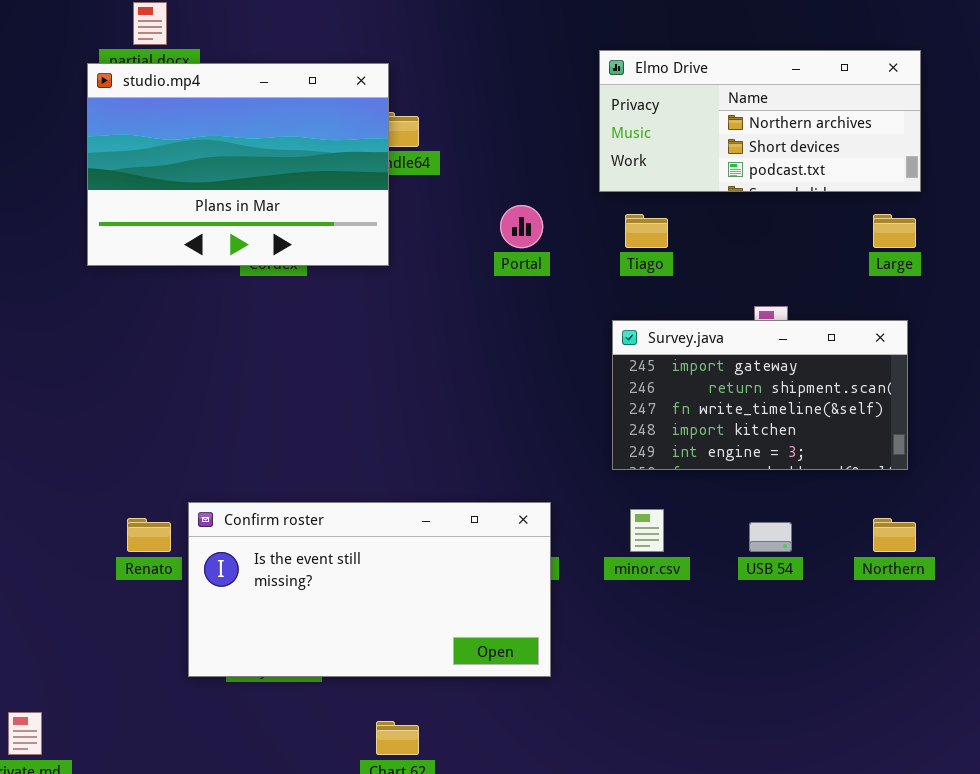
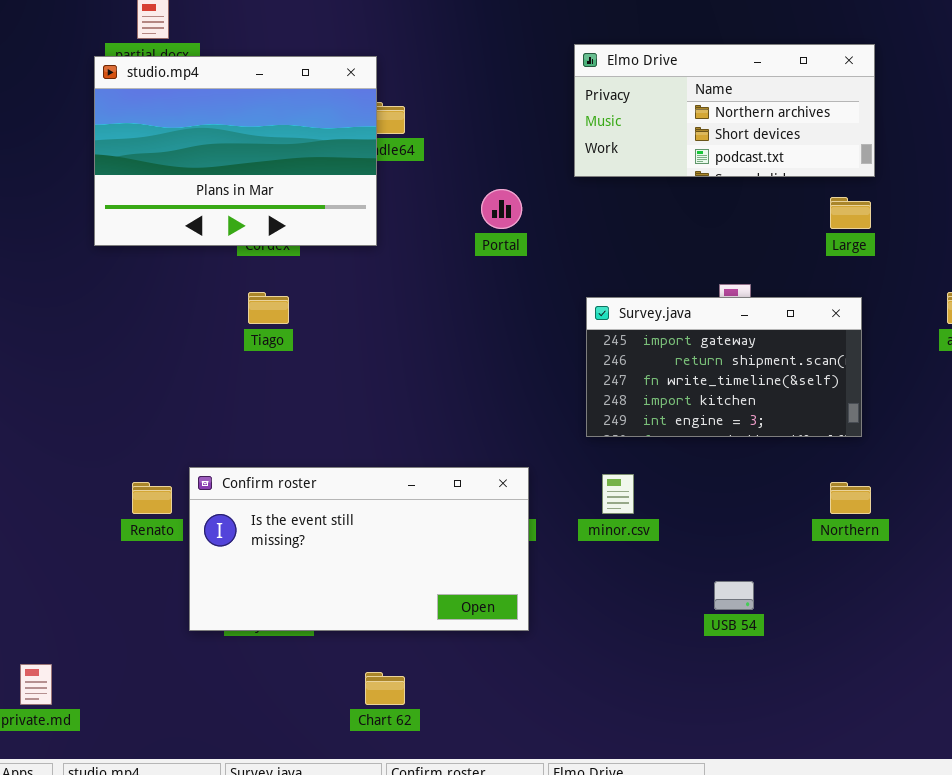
Tiago: [625,214,668,248] -> [248,292,289,324], moved
USB 54: [749,522,792,552] -> [714,581,754,610], moved

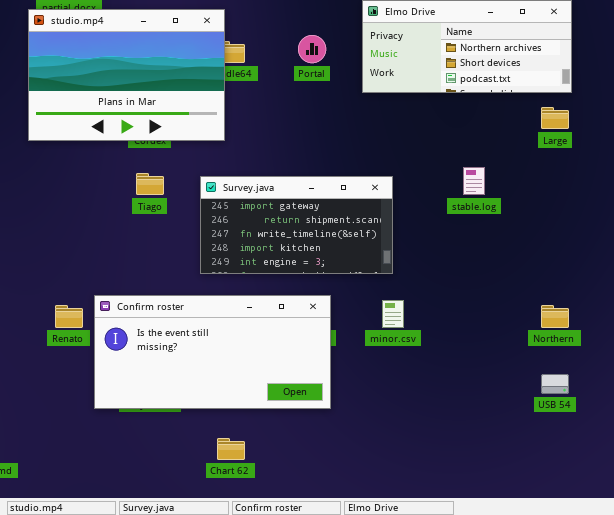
Portal: [481,189,522,229] -> [298,35,326,63], moved
Survey.java: [586,297,862,437] -> [200,176,393,274], moved
USB 54: [714,581,754,610] -> [541,374,569,394], moved

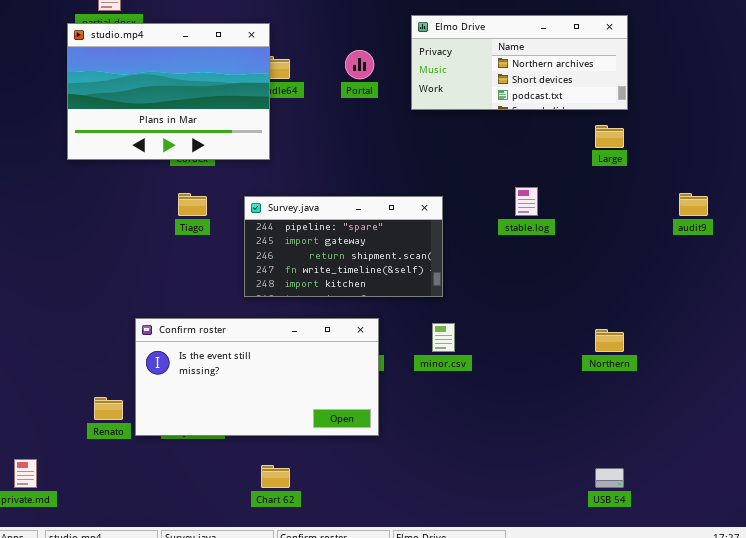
Survey.java: [200,176,393,274] -> [244,196,443,297], scrolled up 1 row
Renato: [55,305,83,328] -> [94,397,123,420], moved
USB 54: [541,374,569,394] -> [595,468,624,488], moved

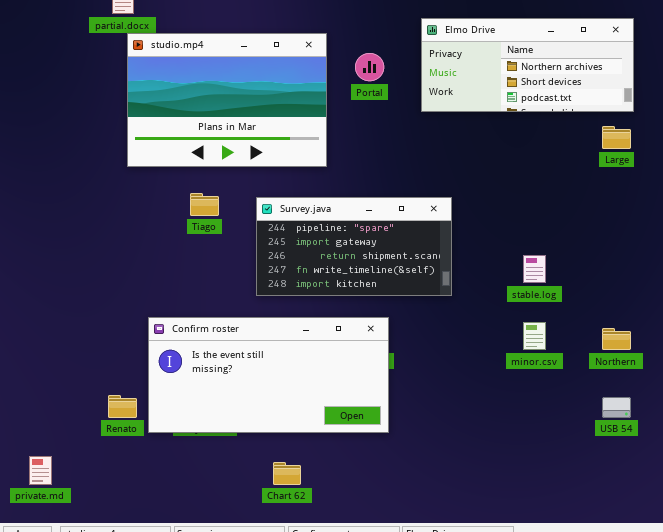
studio.mp4: [67,23,270,160] -> [127,33,327,167], moved
stable.log: [515,187,538,216] -> [523,255,546,283], moved
minor.csv: [432,323,455,352] -> [523,322,546,350], moved
USB 54: [595,468,624,488] -> [602,397,631,418], moved

